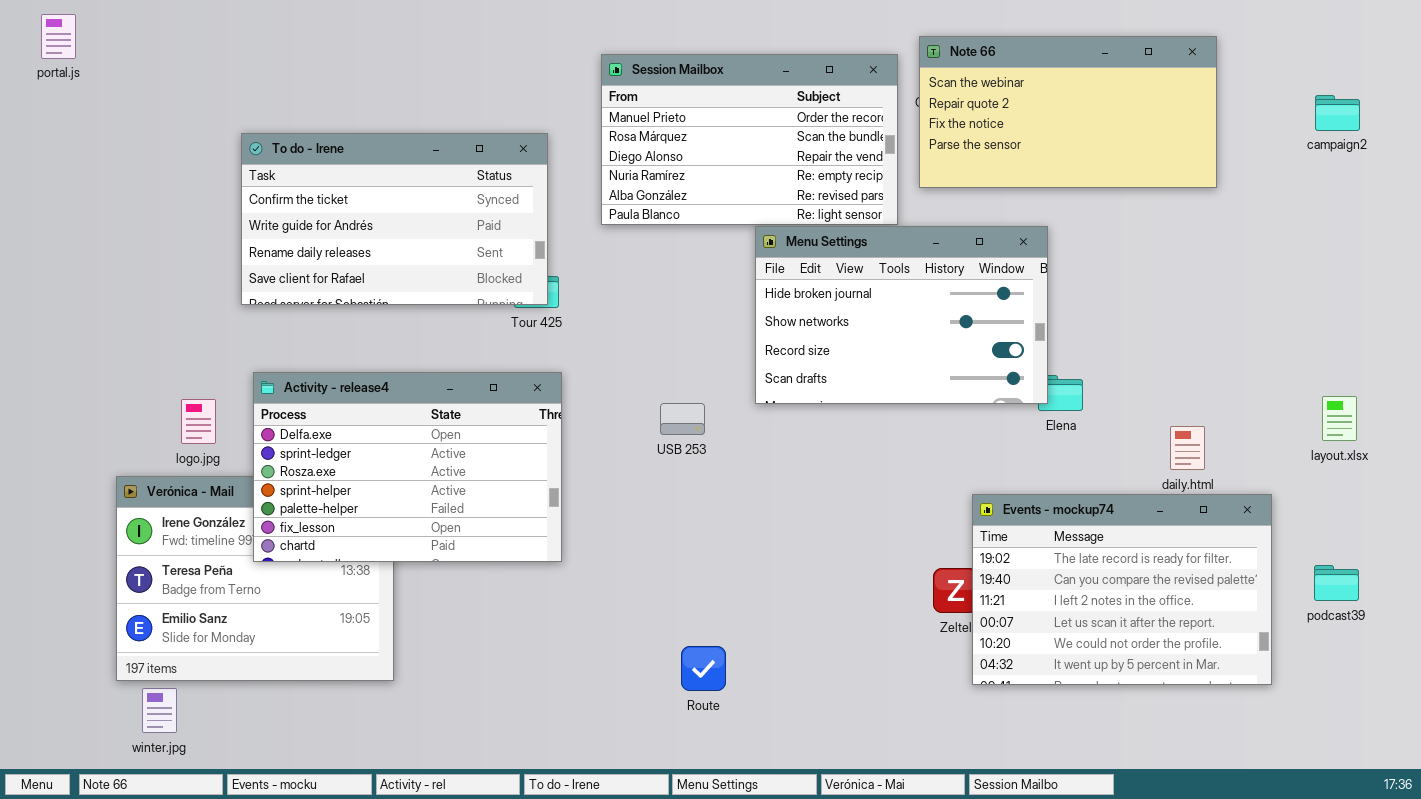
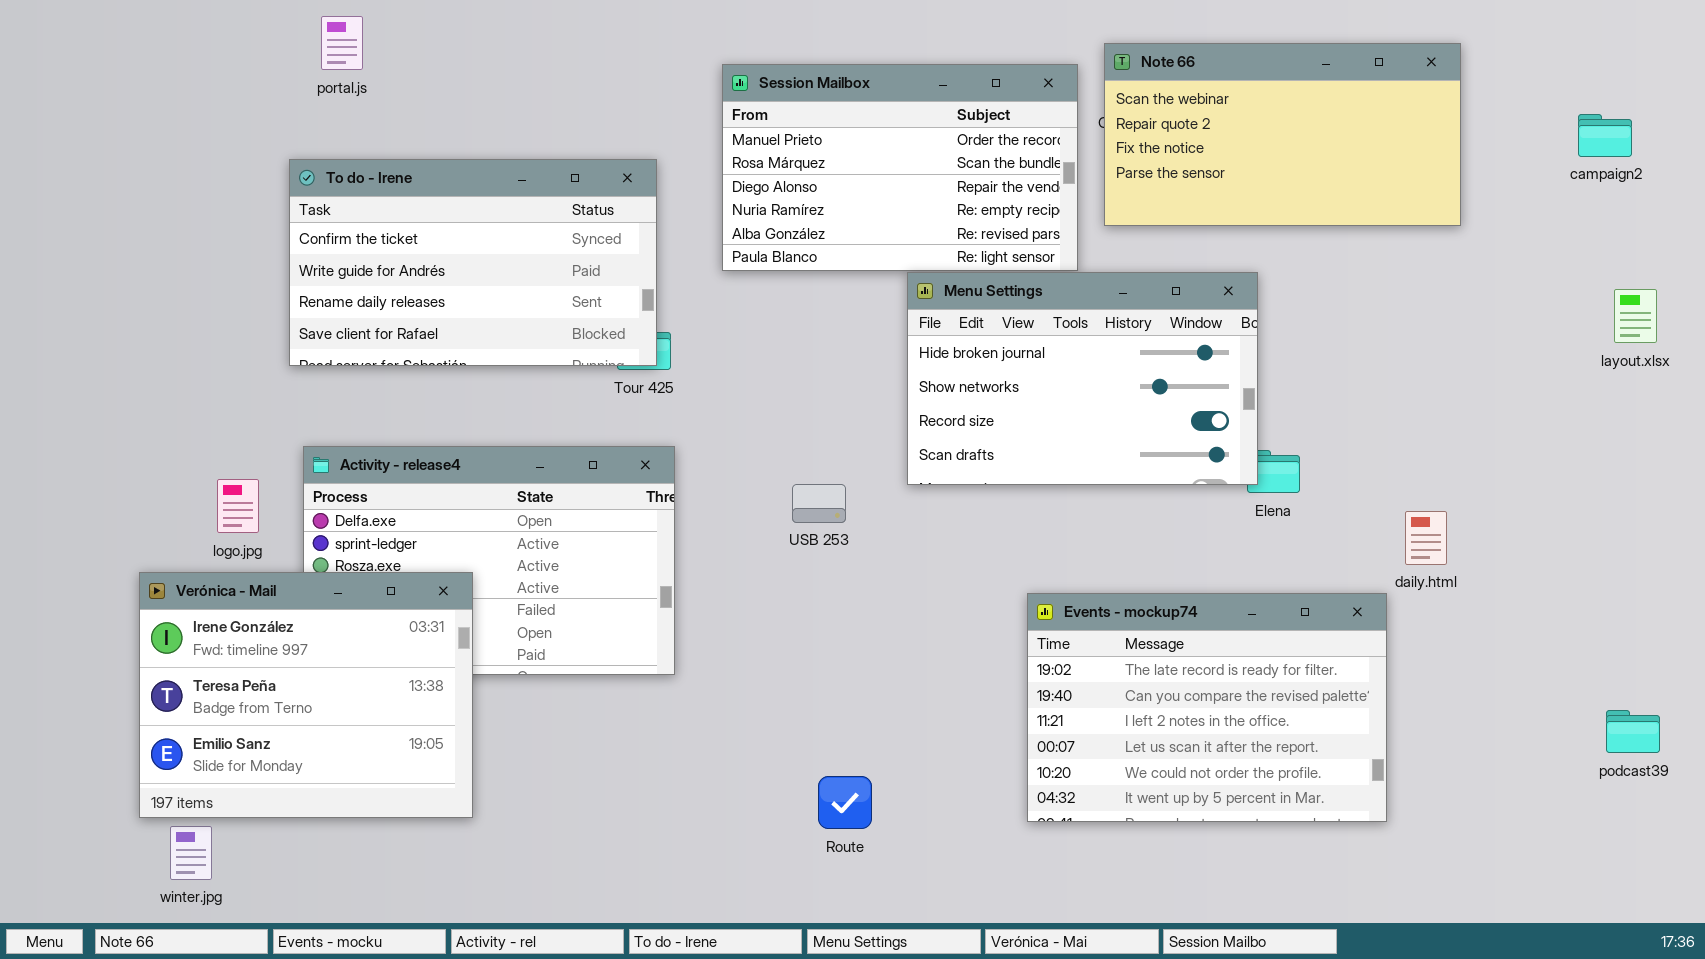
portal.js: [41,14,76,59] -> [321,16,363,70], moved
layout.xlsx: [1322,396,1357,441] -> [1614,289,1657,343], moved
Verónica - Mail: [116,476,394,681] -> [139,572,473,818], raised
Events - mockup74: [972,494,1272,685] -> [1027,593,1387,822], moved
podcast39: [1314,565,1359,601] -> [1606,710,1660,753], moved

